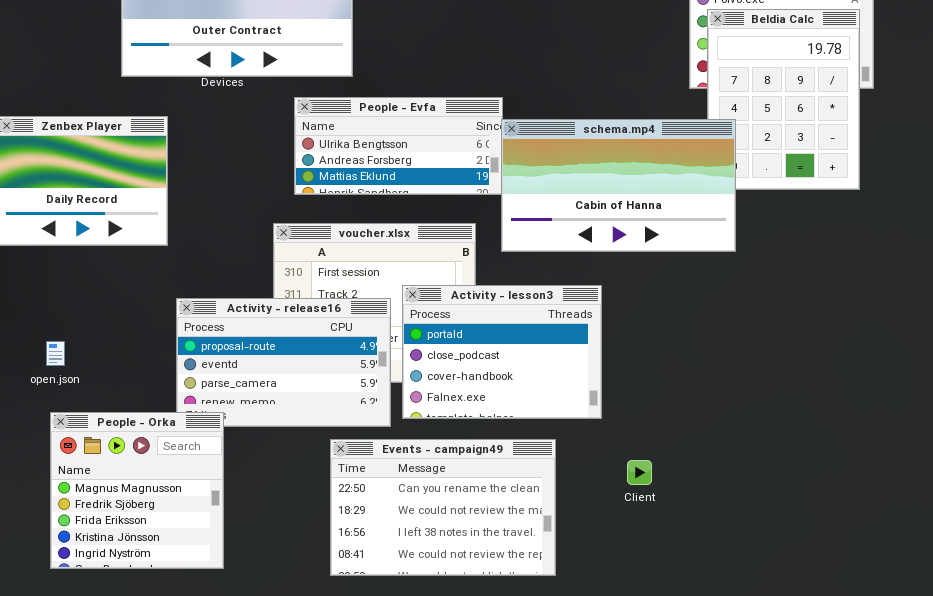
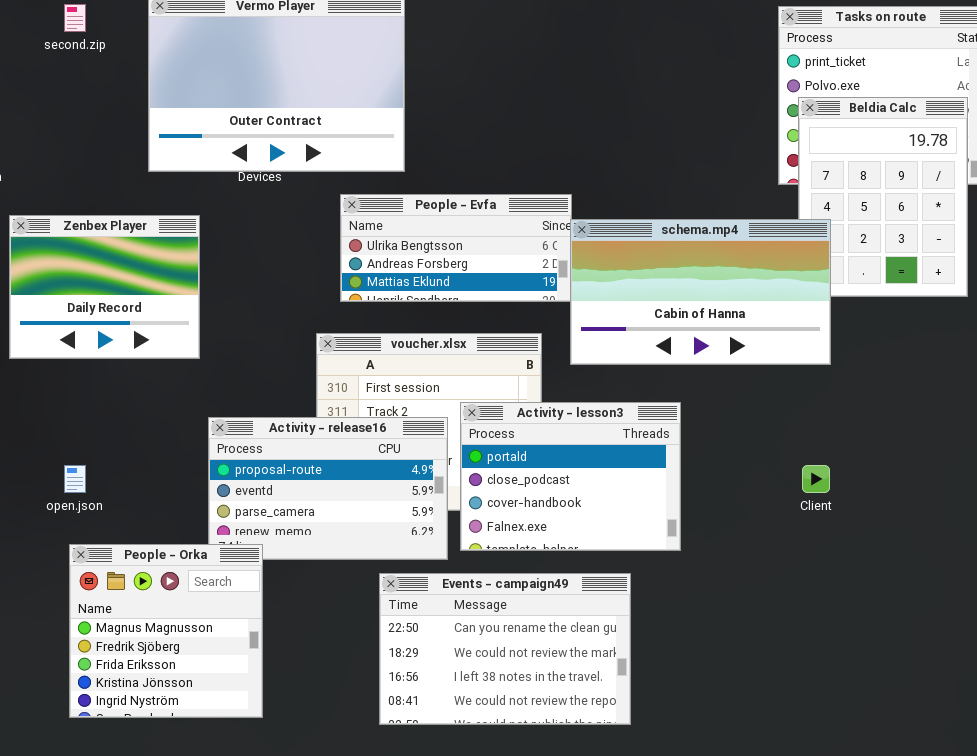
Client: [627,460,652,485] -> [802,465,830,493], moved

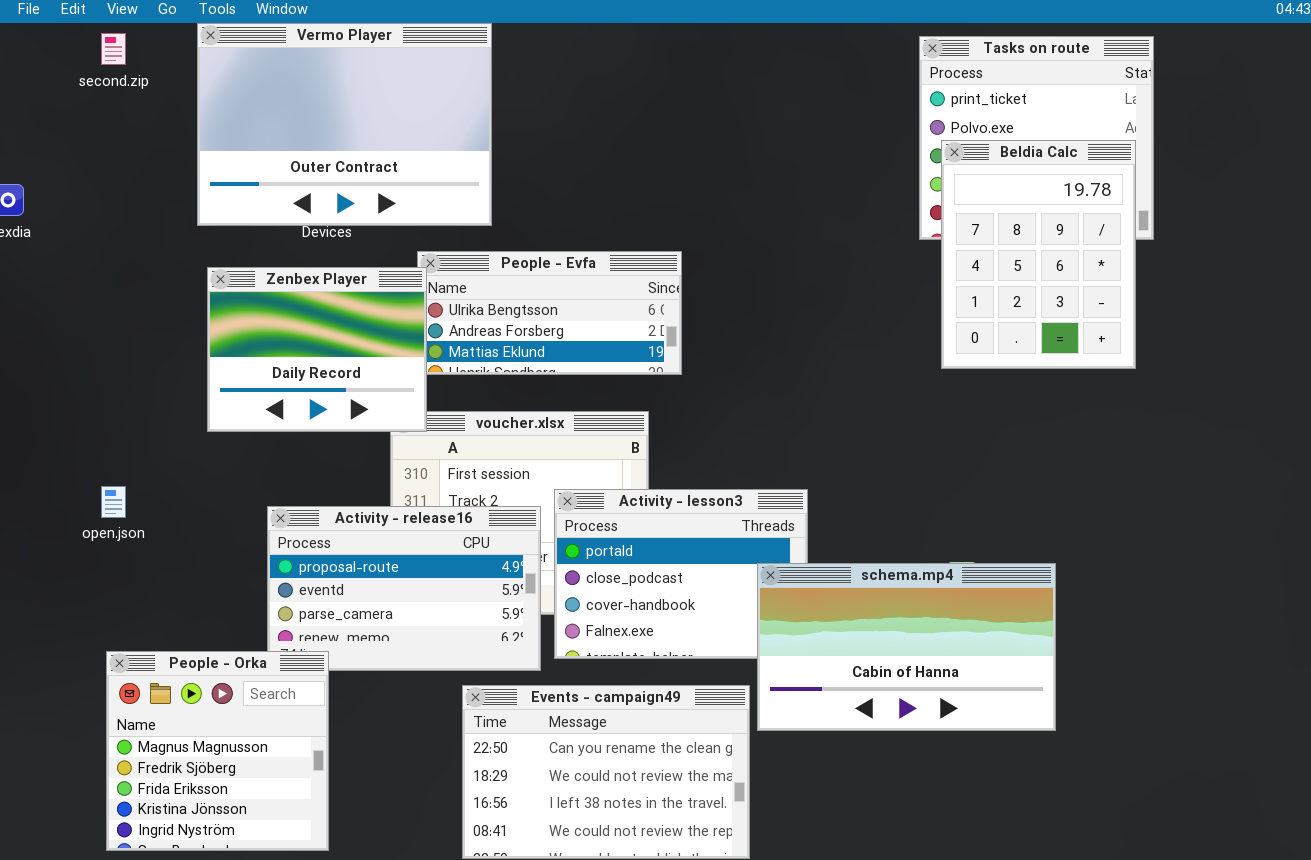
Zenbex Player: [9,215,200,359] -> [207,267,427,432], moved
schema.mp4: [570,219,831,365] -> [757,563,1056,731], moved
open.json: [64,465,86,493] -> [101,486,126,518], moved

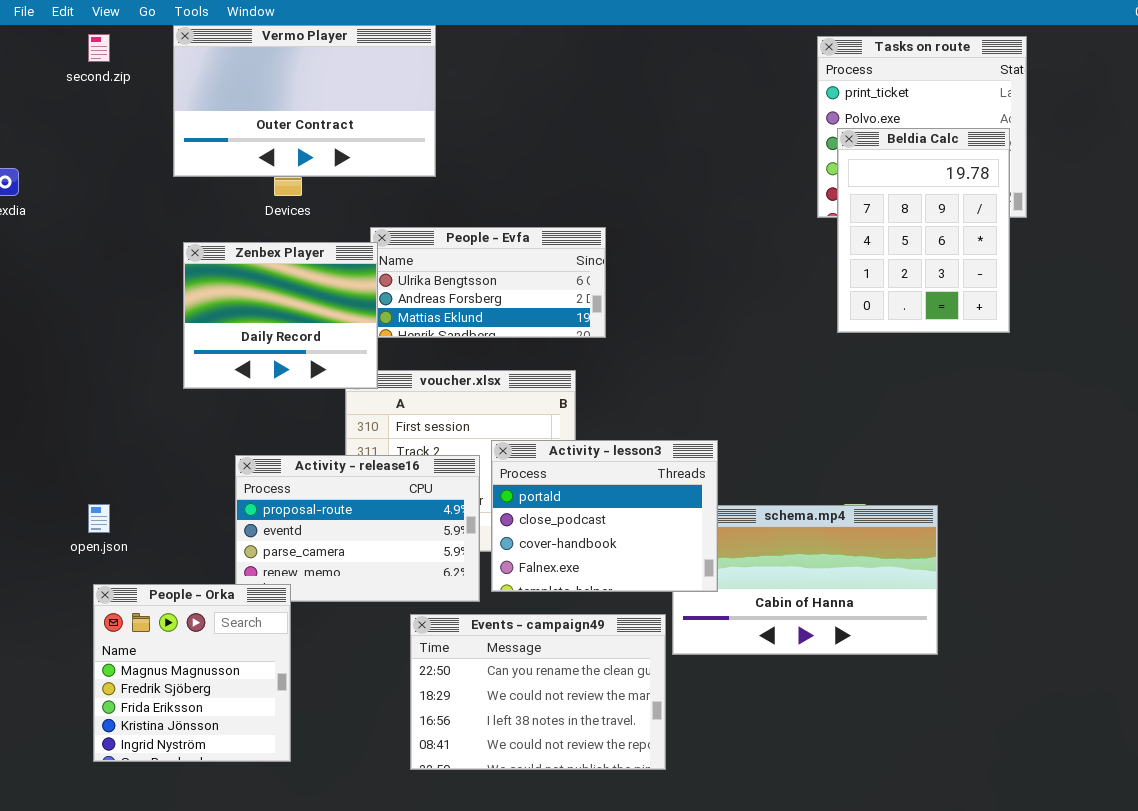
Vermo Player: [197,23,492,226] -> [173,25,436,177], resized
open.json: [101,486,126,518] -> [88,504,110,533], moved
Activity - lesson3: [554,489,808,659] -> [491,440,718,592], raised

